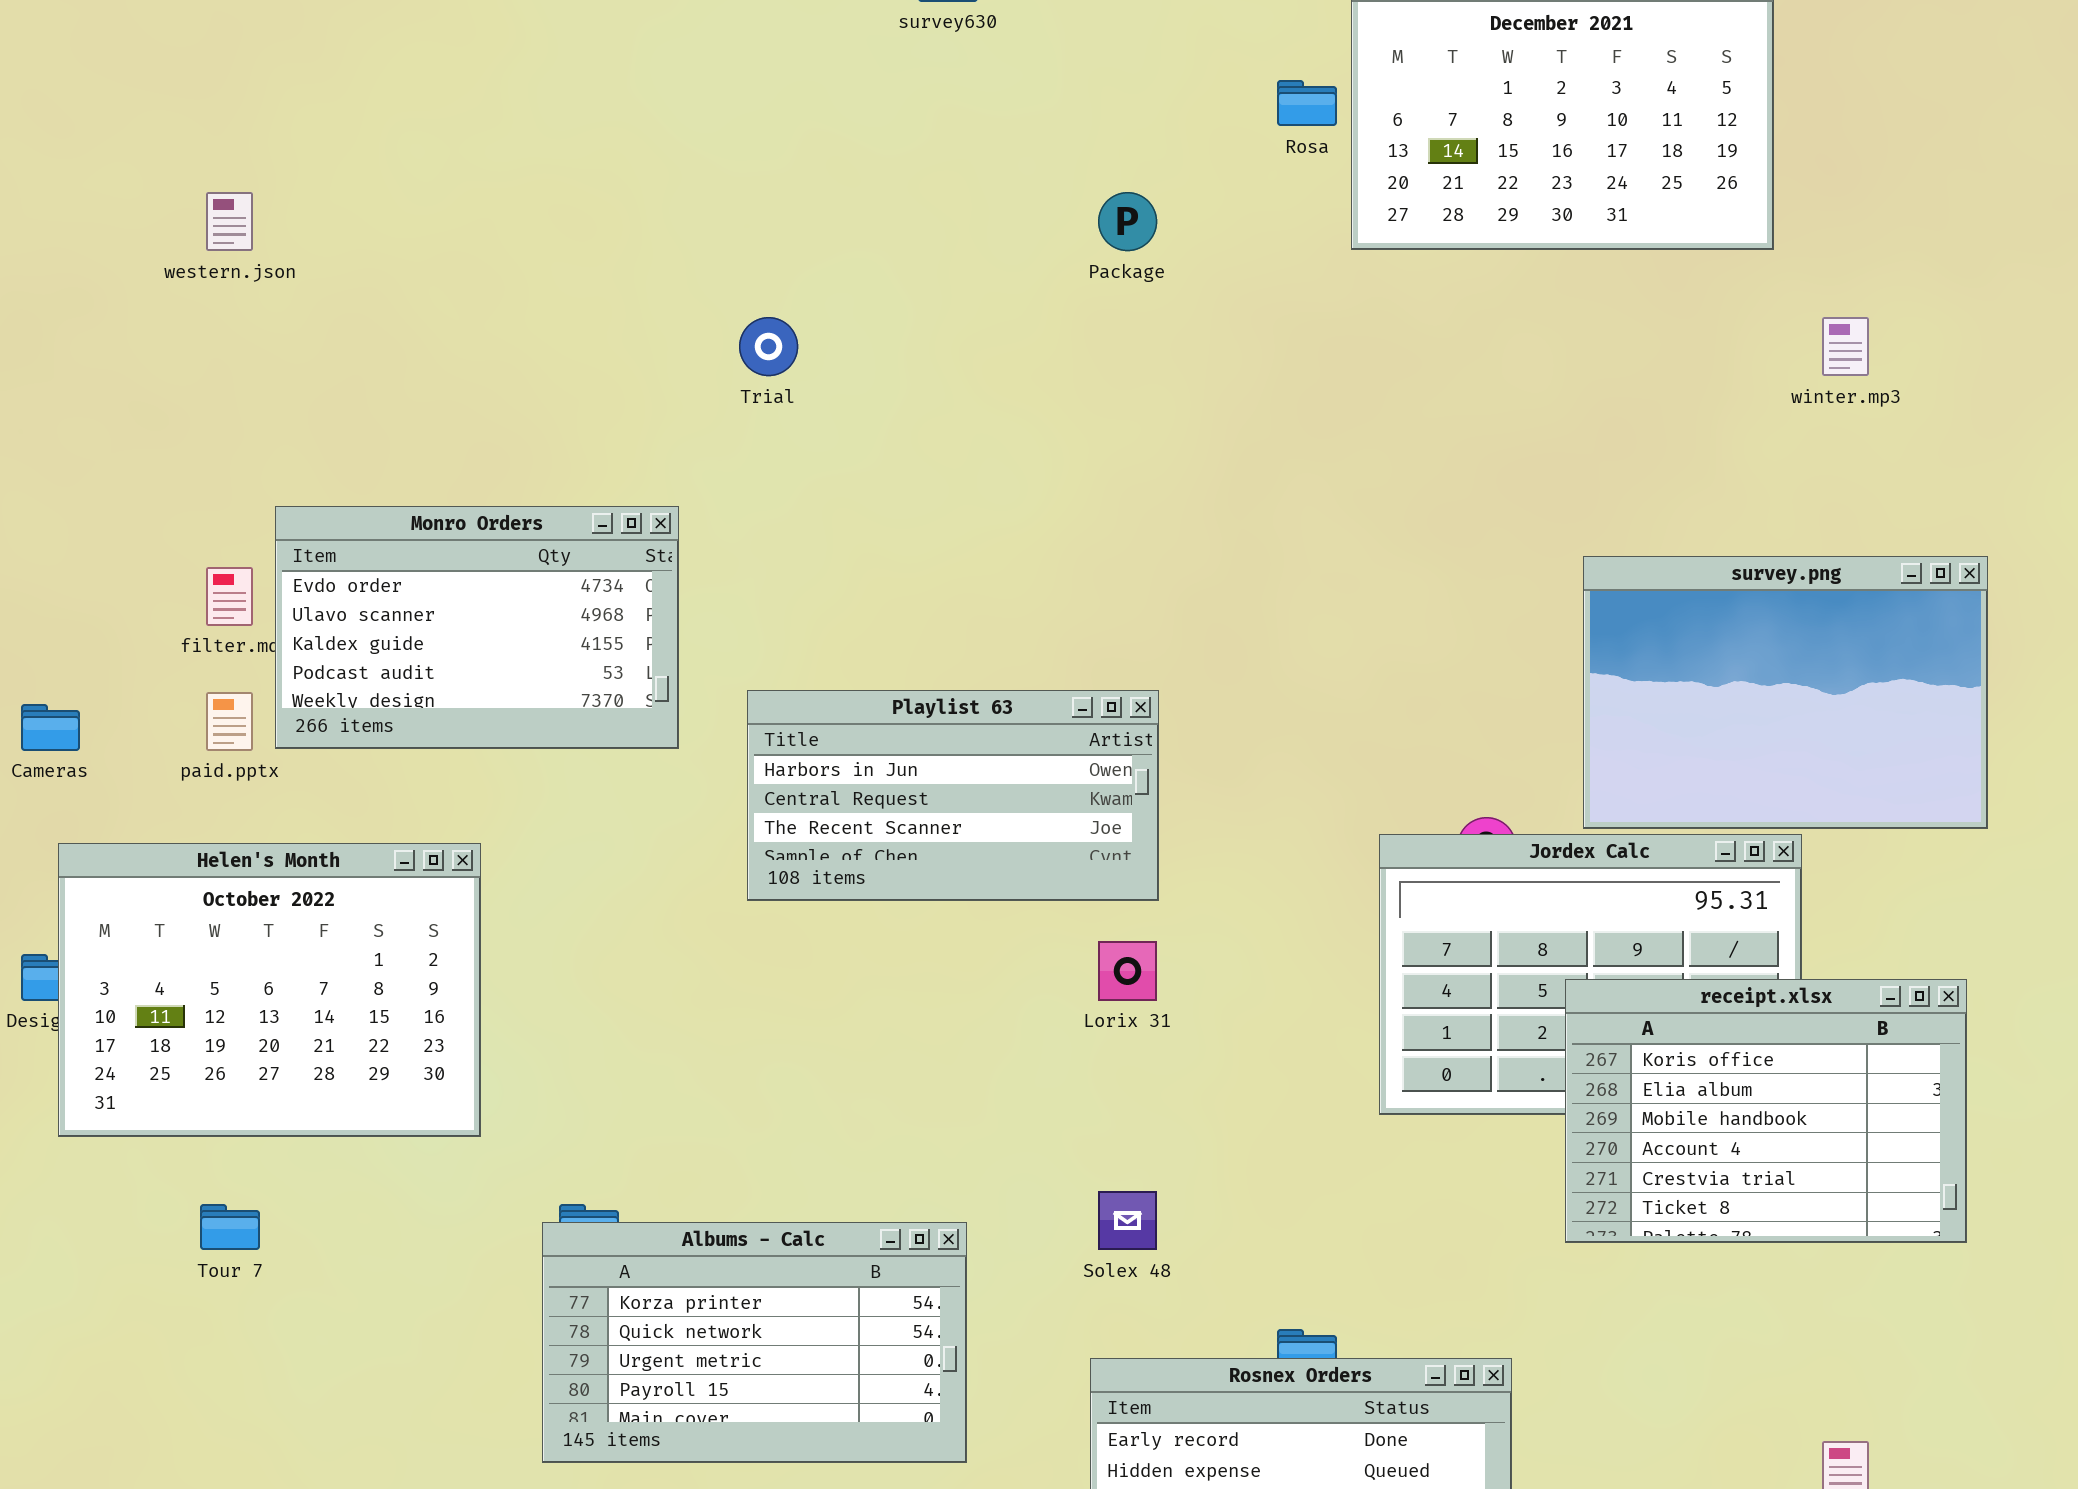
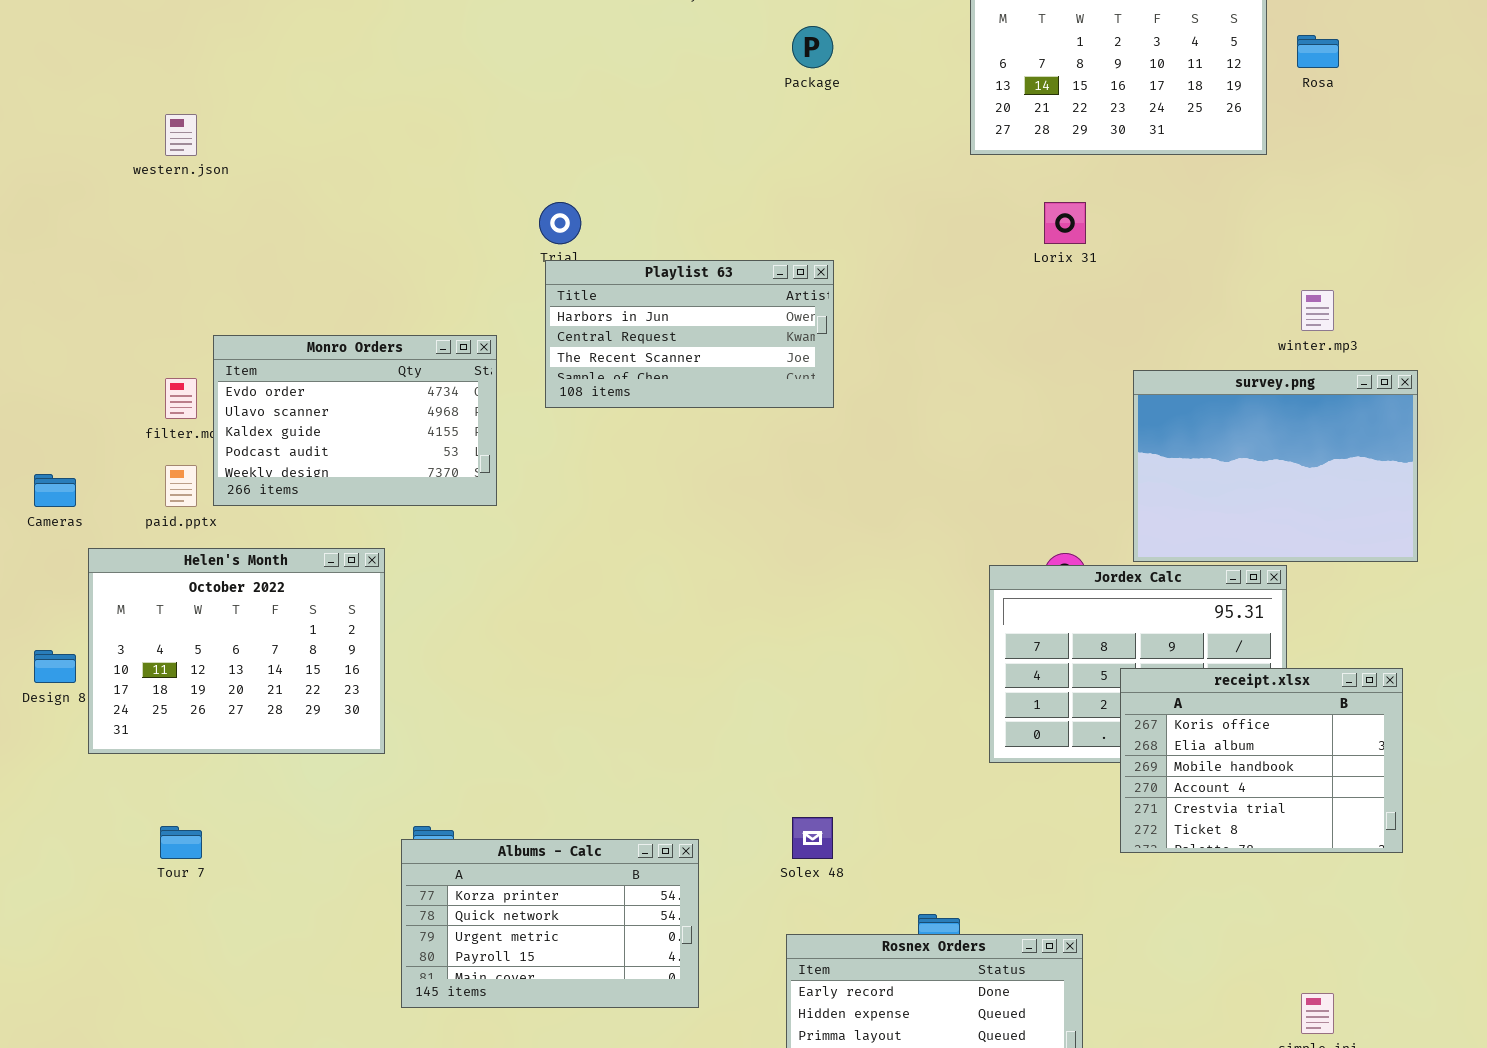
Rosa: [1277,80,1337,126] -> [1297,35,1339,68], moved
Package: [1098,192,1157,251] -> [792,26,833,68], moved
winter.mp3: [1822,317,1869,376] -> [1301,290,1334,331], moved
Playlist 63: [747,690,1159,901] -> [545,260,834,408], moved
Helen's Month: [58,843,481,1137] -> [88,548,385,754], moved
Lorix 31: [1098,941,1157,1001] -> [1044,202,1086,244], moved

